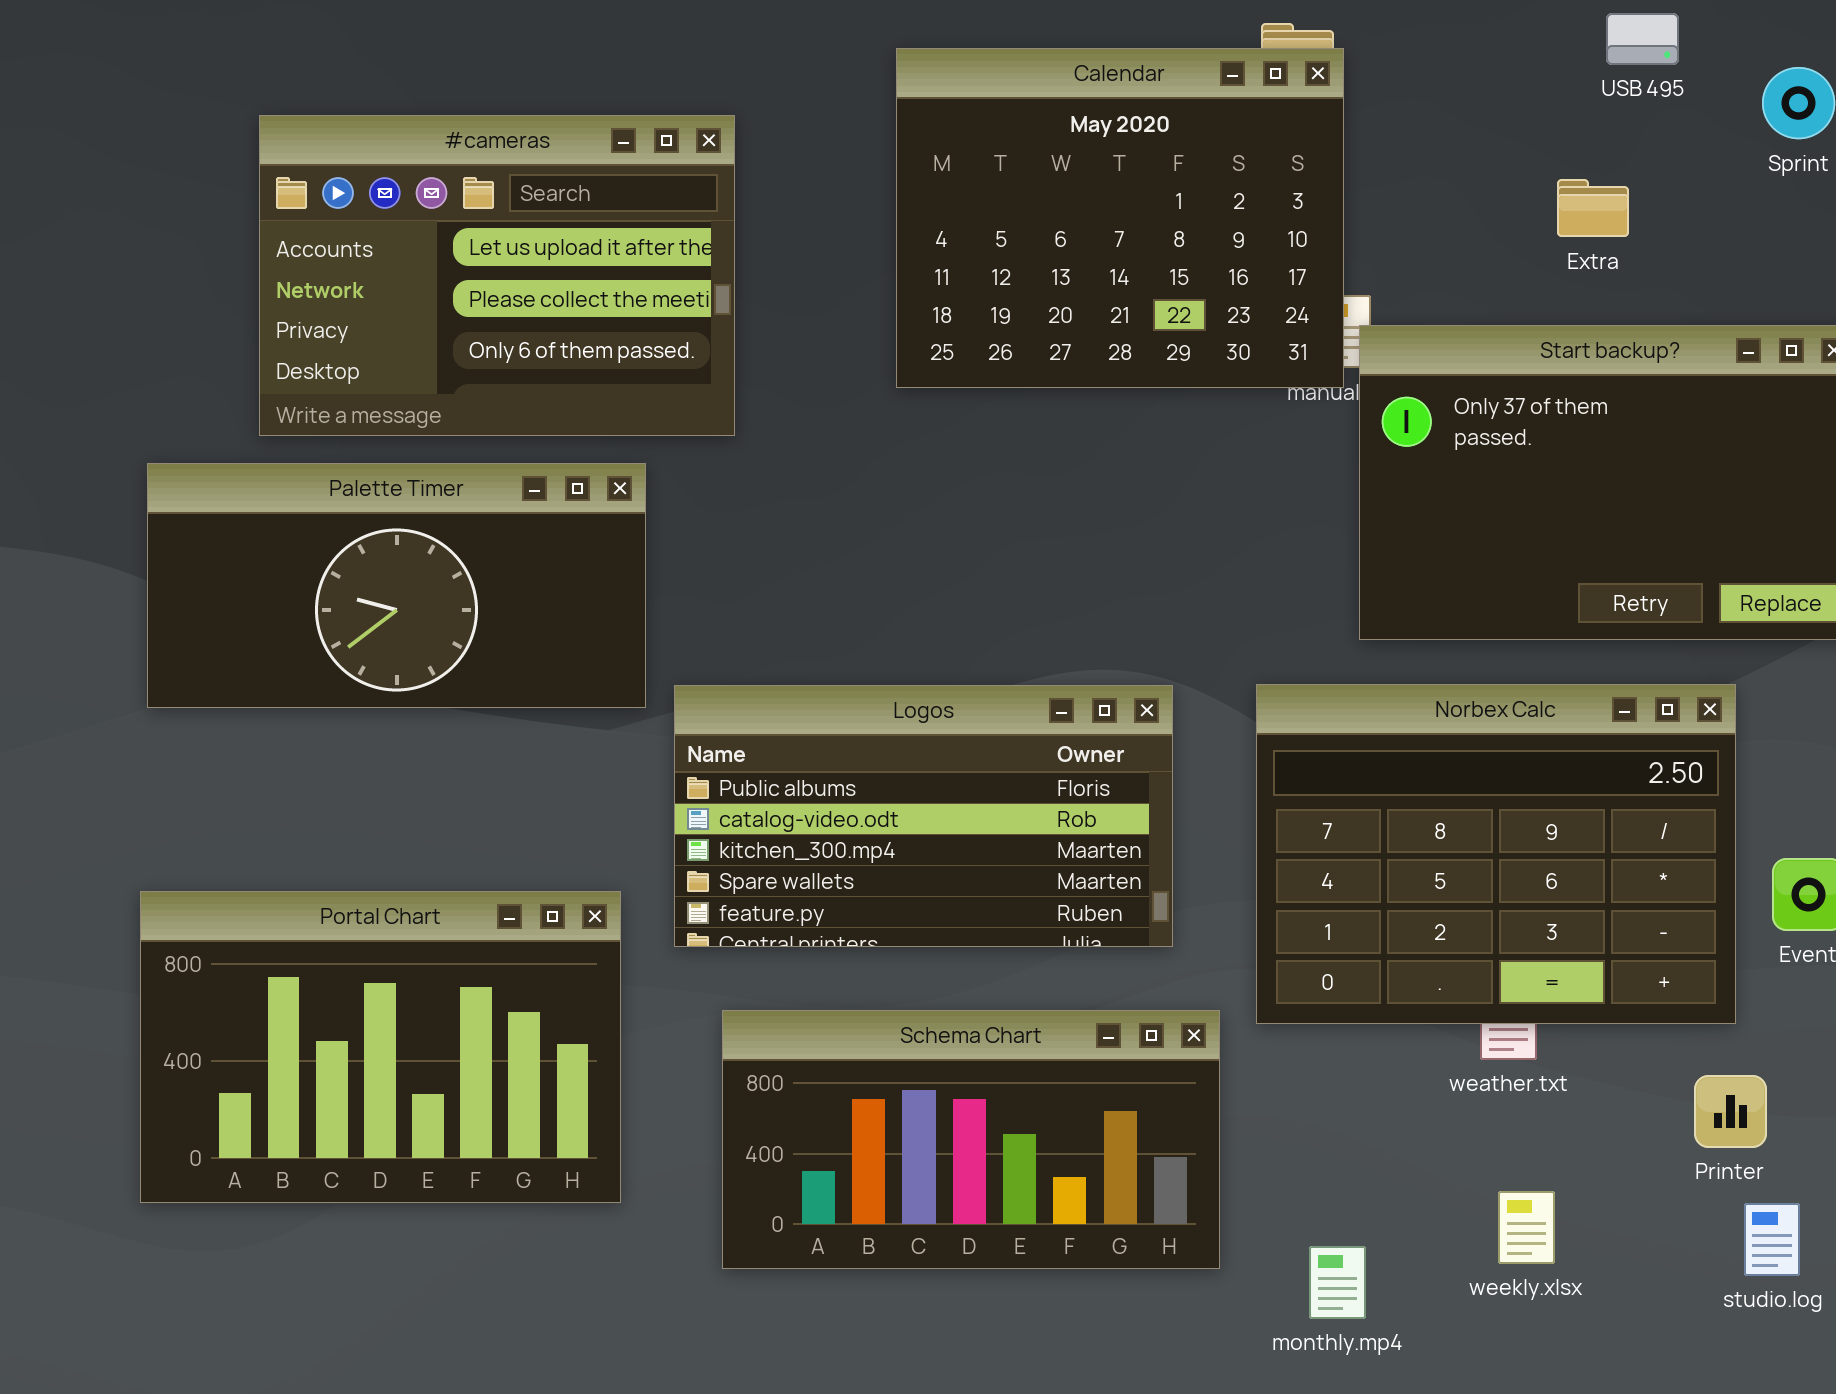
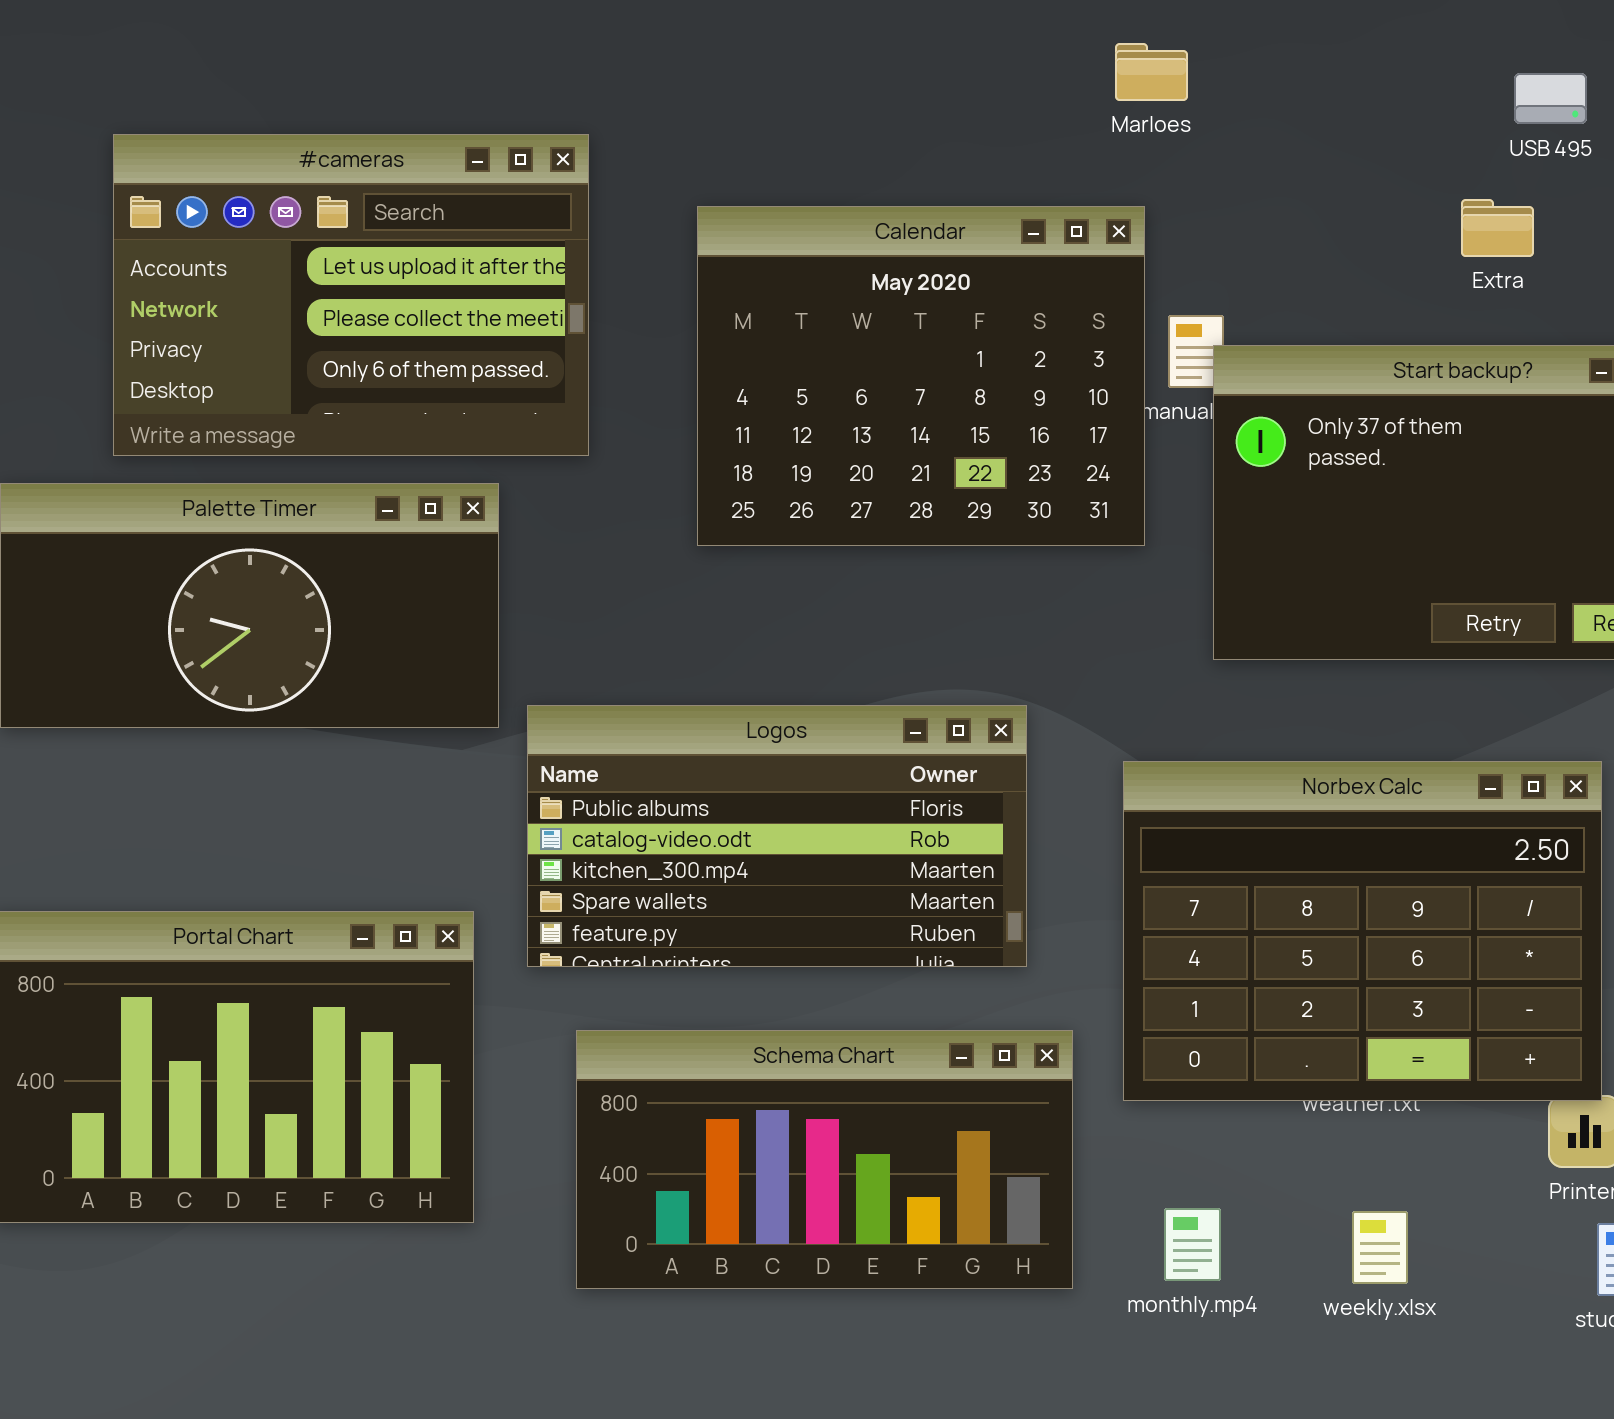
USB 495: [1606,13,1679,65] -> [1514,73,1587,124], moved
Calendar: [896,48,1344,388] -> [697,206,1145,546], moved
Extra: [1557,179,1629,237] -> [1461,199,1534,257], moved
Norbex Calc: [1256,684,1736,1024] -> [1123,761,1602,1101], moved
monthly.mp4: [1309,1246,1366,1319] -> [1164,1208,1221,1281], moved

